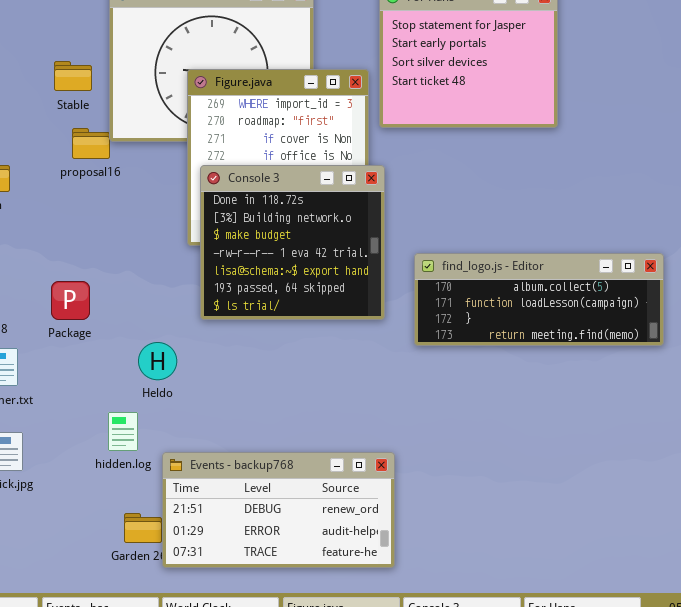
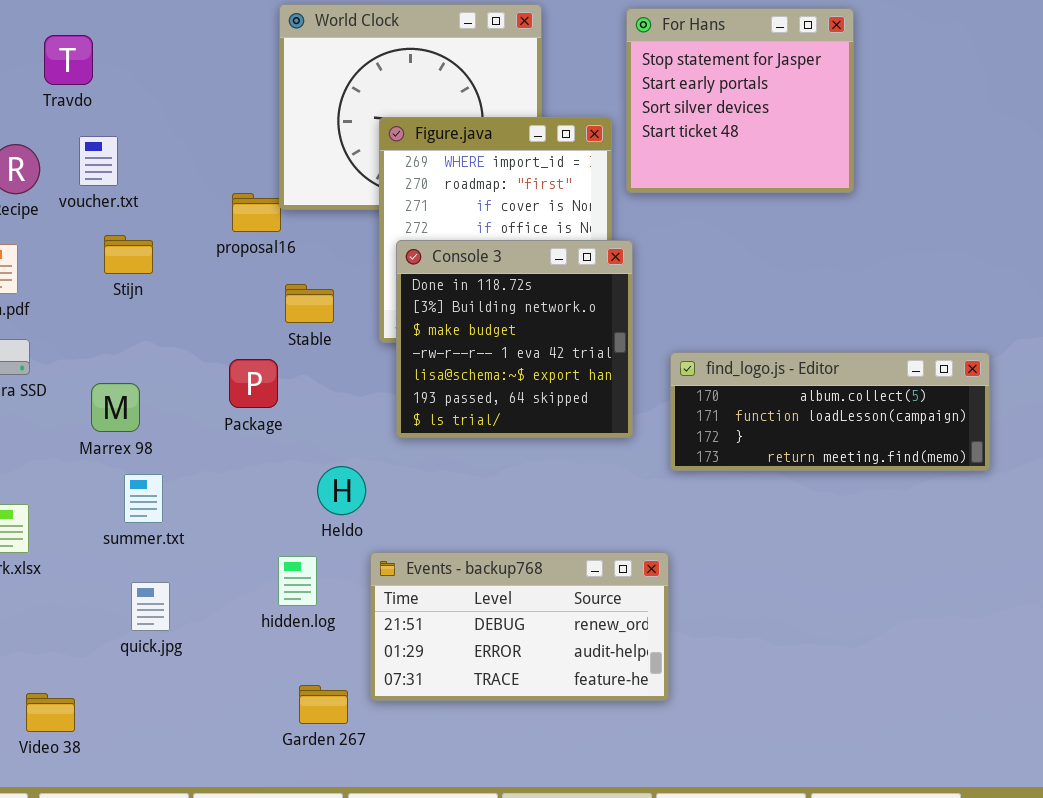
Stable: [54,61,92,91] -> [285,284,334,323], moved
Package: [51,281,90,320] -> [229,359,278,408], moved
Events - backup768: [162,452,395,568] -> [370,552,669,701], moved

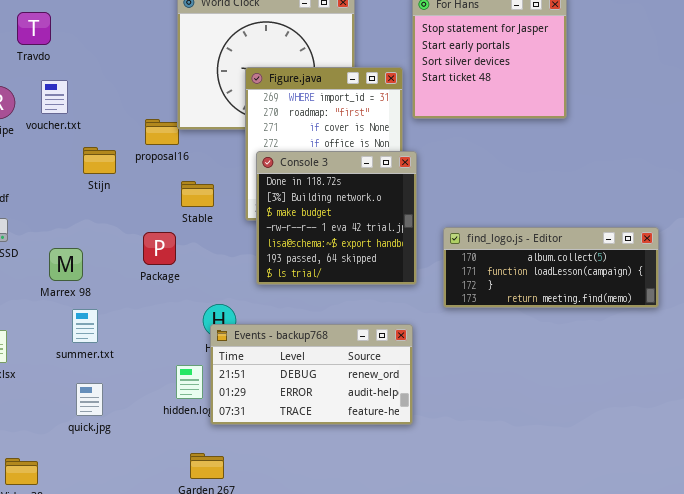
Stijn: [104,235,153,274] -> [83,147,116,174], moved
Events - backup768: [370,552,669,701] -> [210,324,413,425], moved

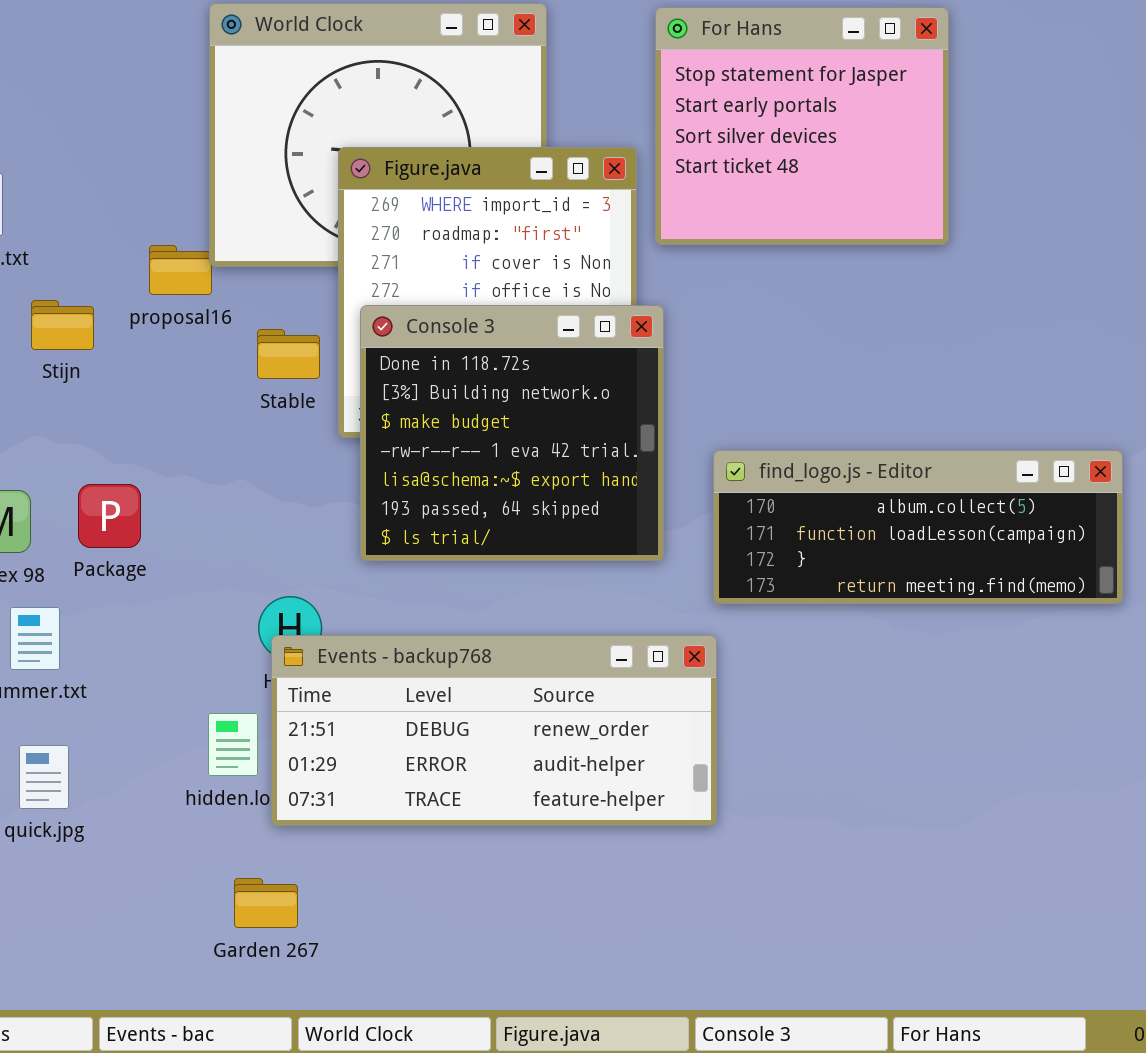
Stable: [181,181,214,207] -> [257,329,320,379], moved
Package: [143,232,176,265] -> [78,484,141,548], moved
Events - backup768: [210,324,413,425] -> [271,635,717,826], resized

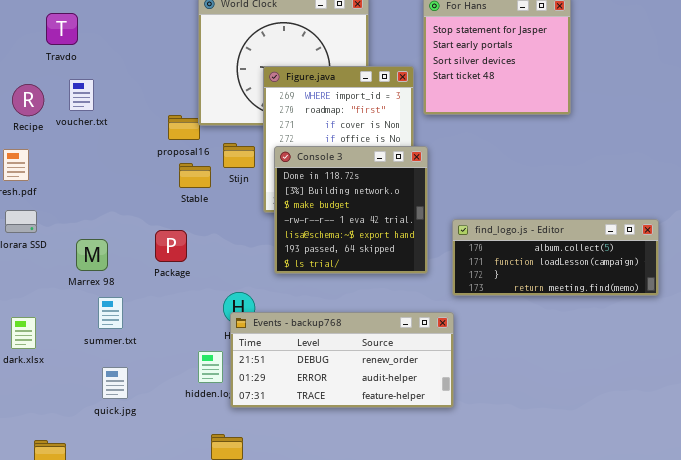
Stijn: [31,300,94,350] -> [223,143,255,168], moved
Stable: [257,329,320,379] -> [179,163,211,188], moved
Package: [78,484,141,548] -> [155,230,187,262], moved

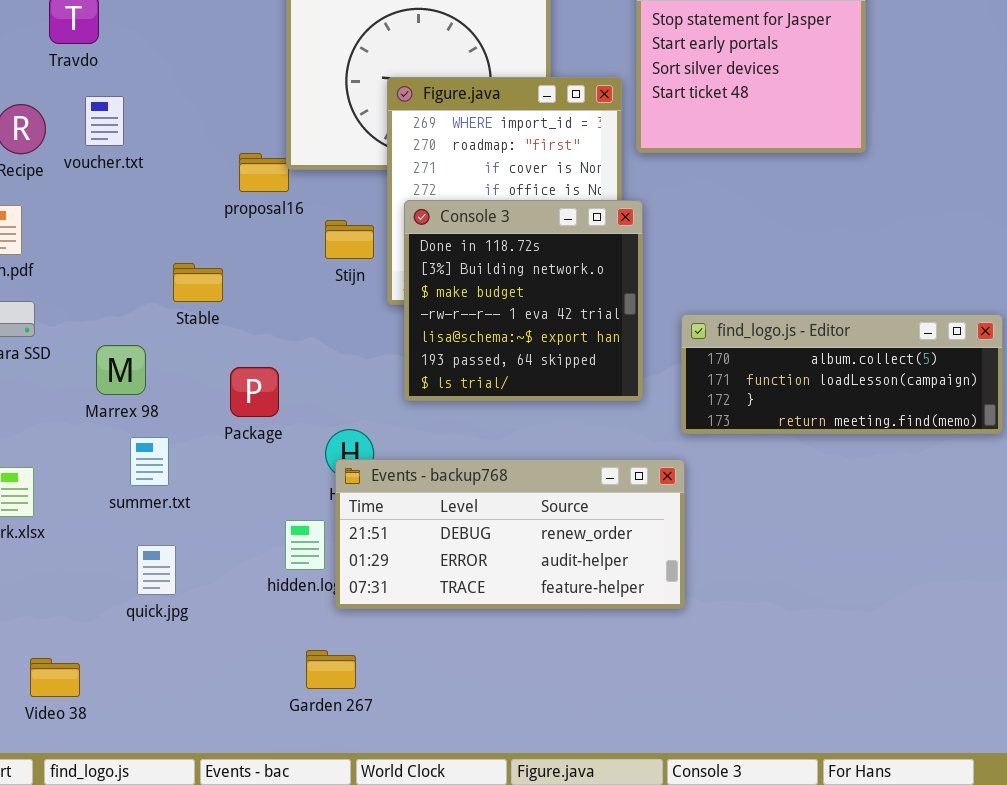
Stijn: [223,143,255,168] -> [325,220,374,259], moved
Stable: [179,163,211,188] -> [173,263,223,302], moved
Package: [155,230,187,262] -> [230,367,279,417], moved

